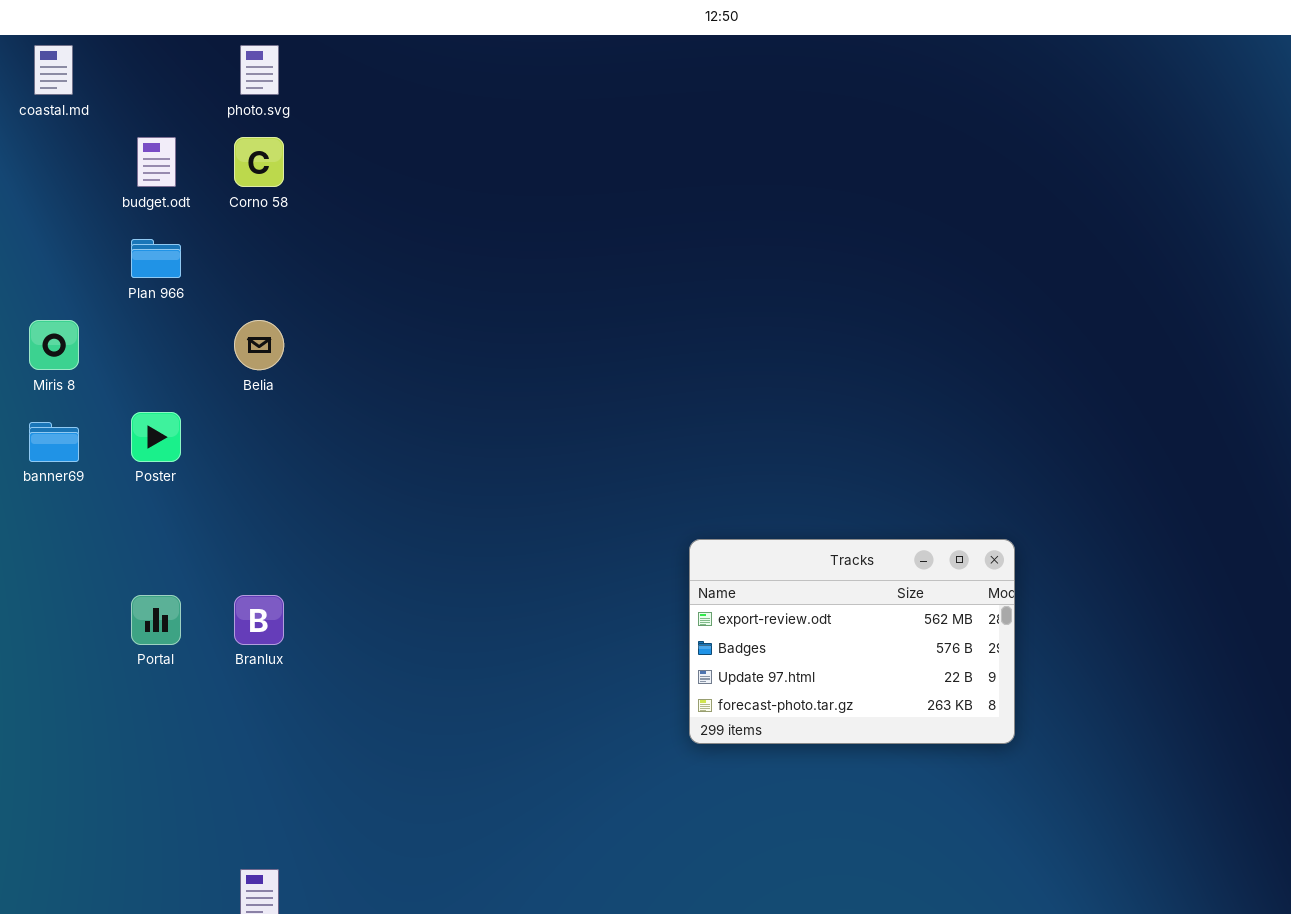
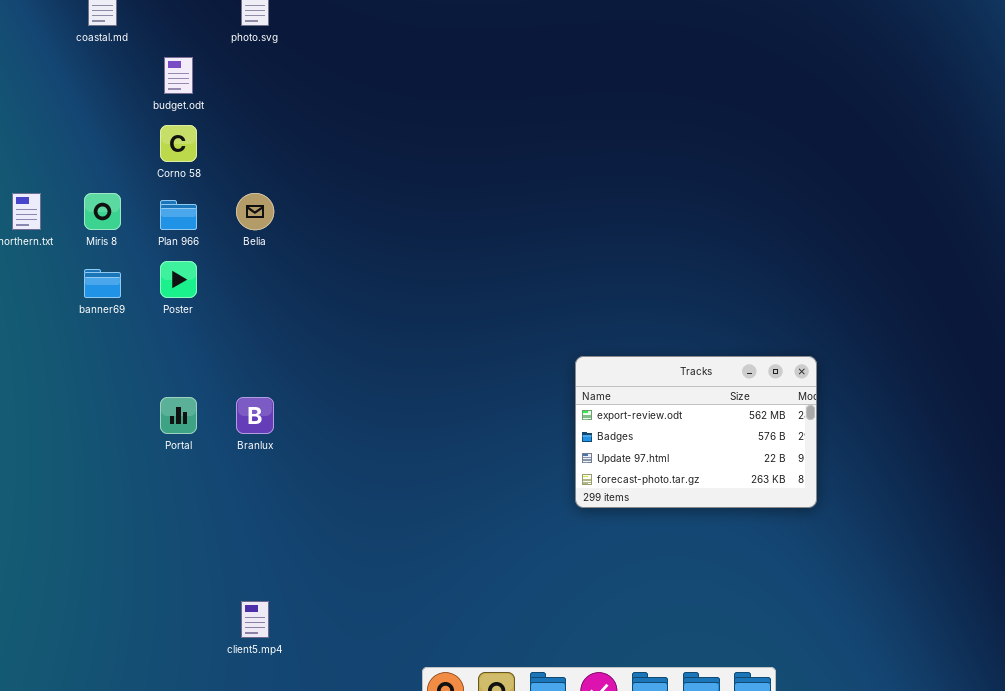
Corno 58: [234,137,284,187] -> [160,125,197,162], moved
Plan 966: [131,239,181,278] -> [160,200,197,230], moved

